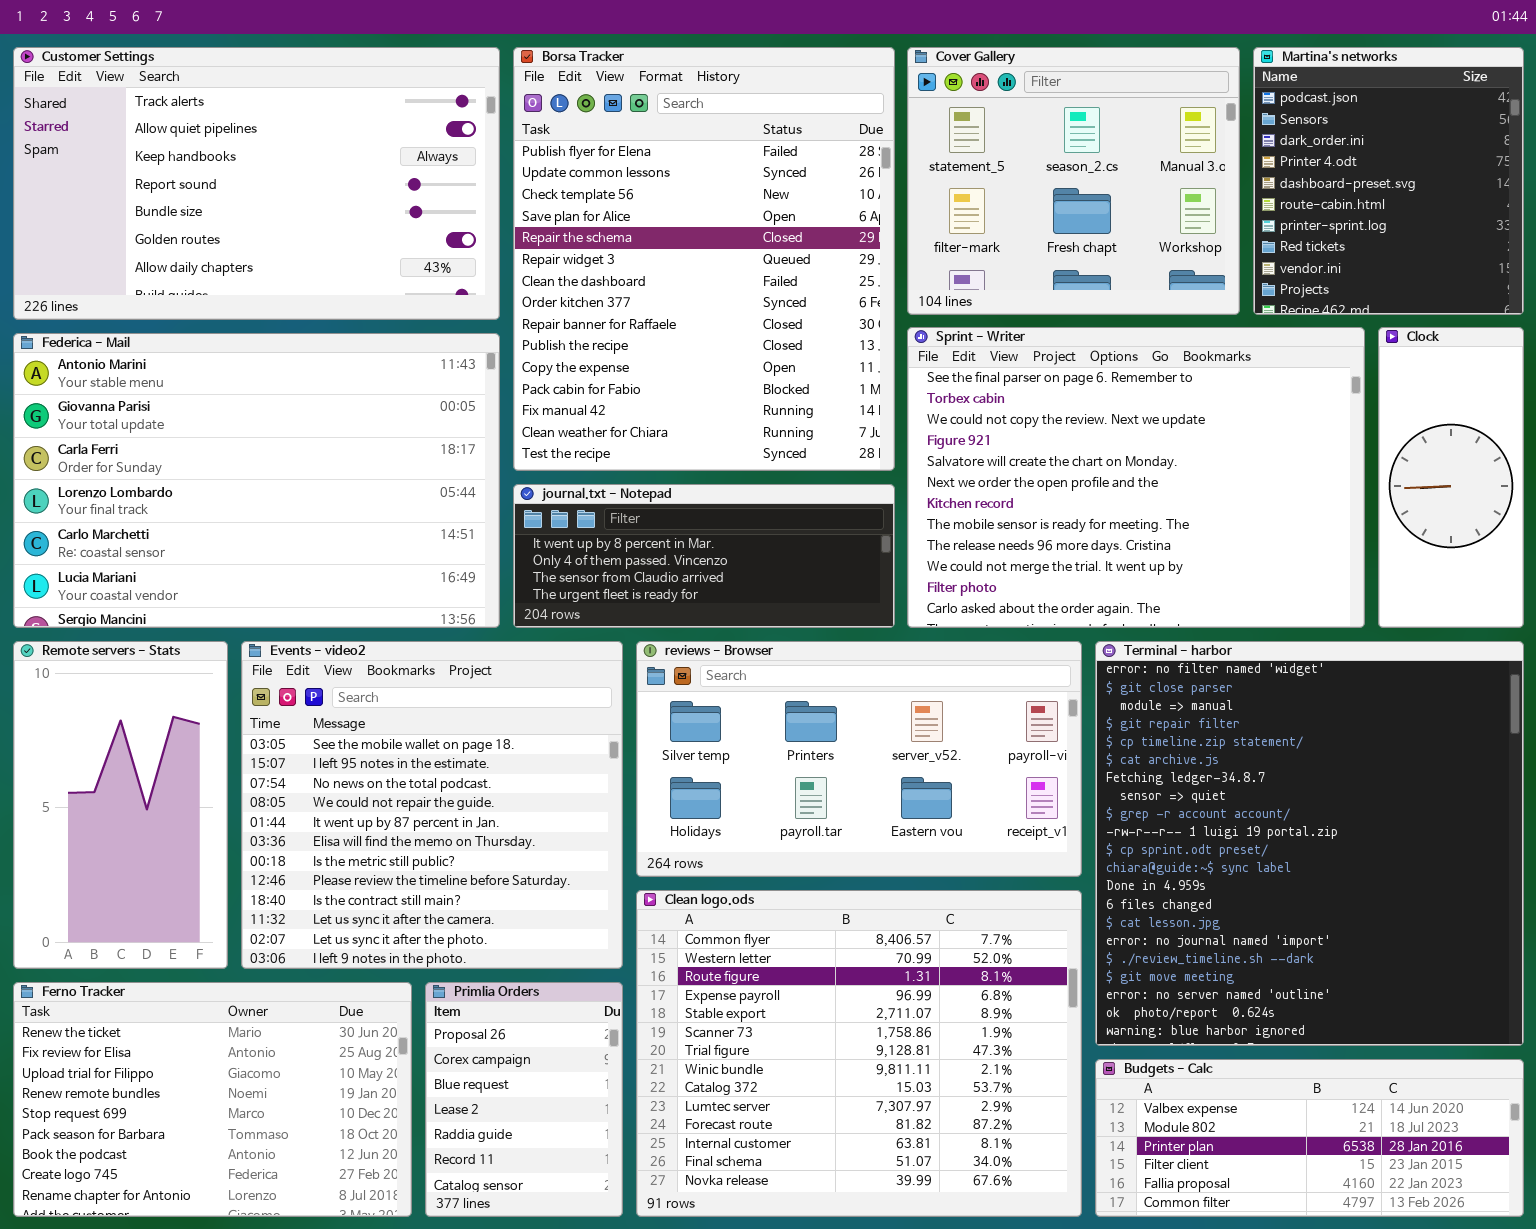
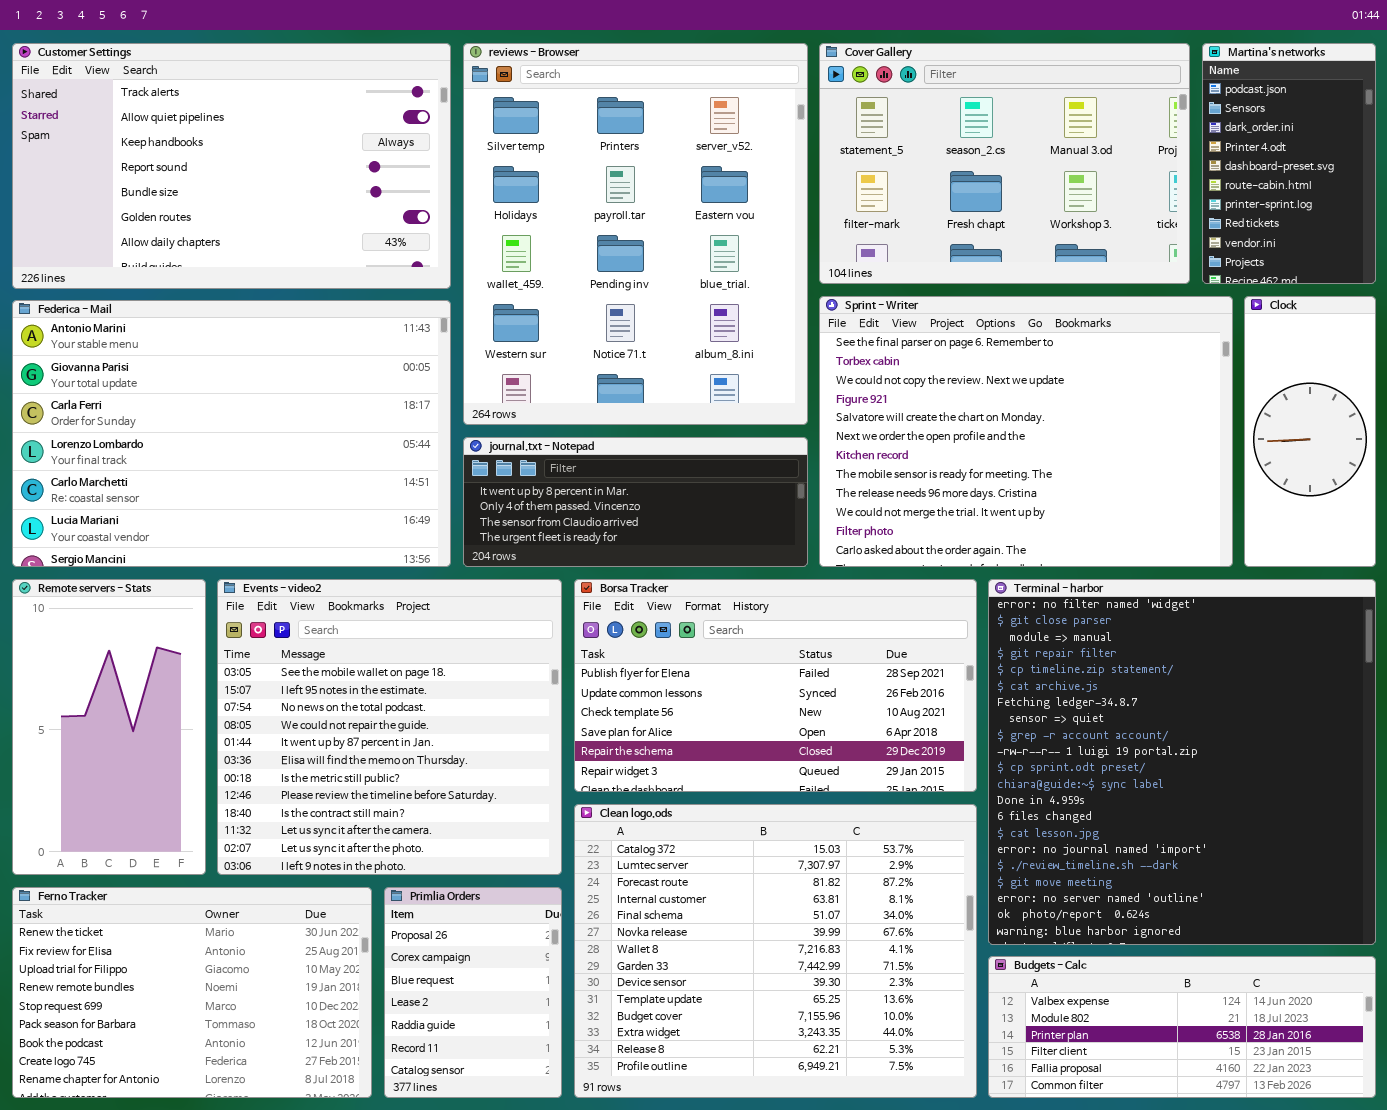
Borsa Tracker: [513,47,895,471] -> [574,579,977,792], moved, resized
Cover Gallery: [907,47,1240,315] -> [819,43,1190,284], resized
Martina's networks: [1253,47,1524,315] -> [1202,43,1376,284], resized
reviews - Browser: [636,641,1082,877] -> [463,43,808,425], moved, resized
Clean logo.ods: [636,890,1082,1217] -> [574,804,977,1098], scrolled down 8 rows

